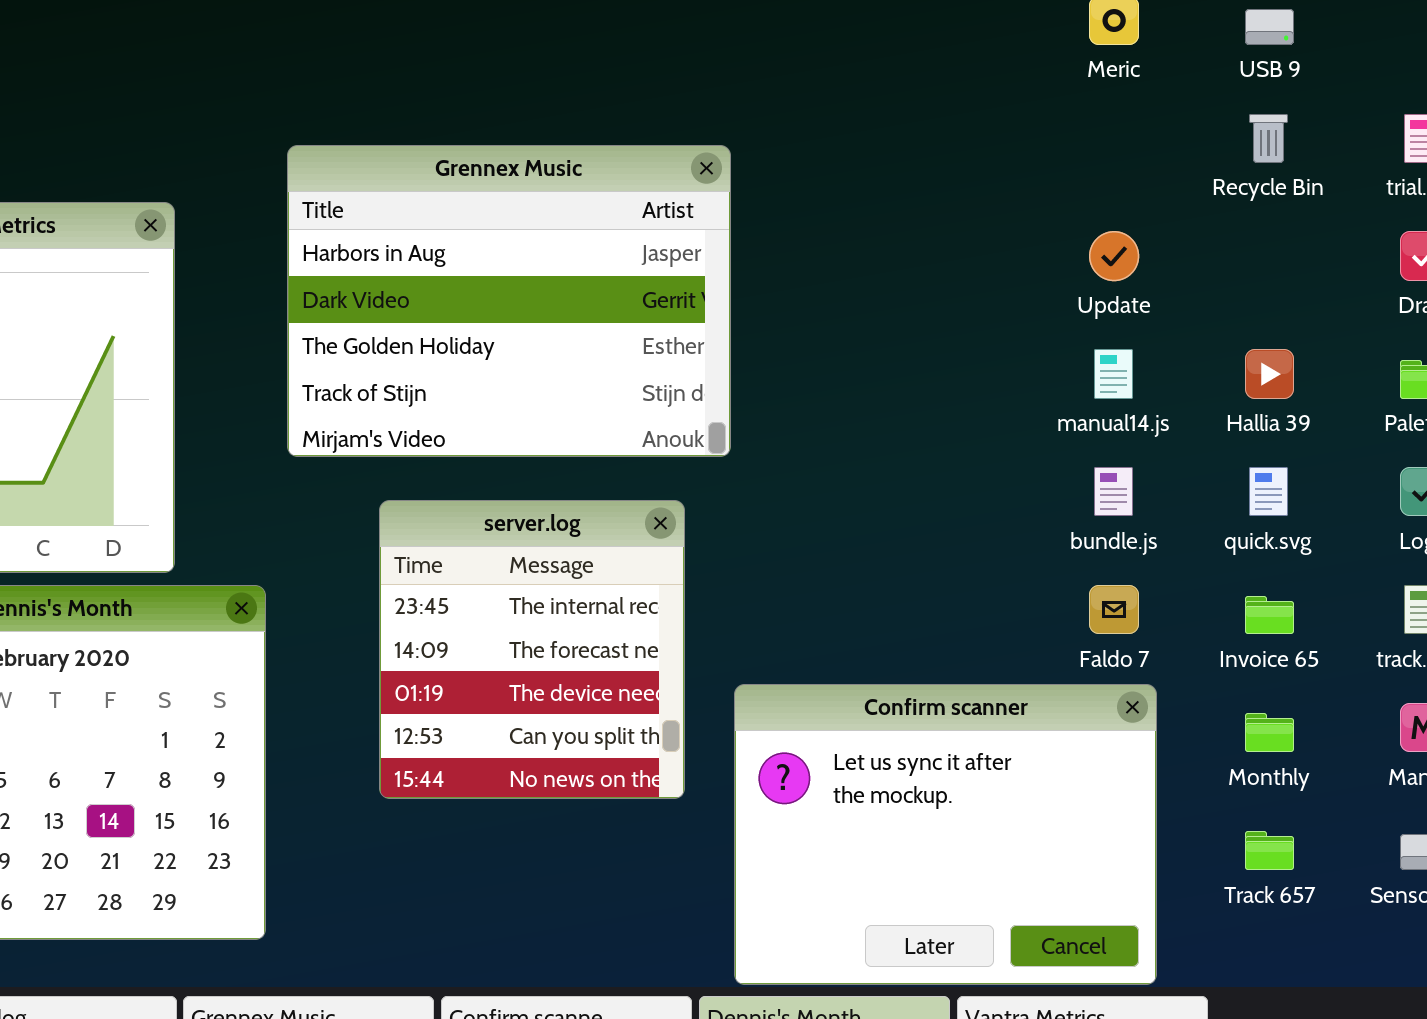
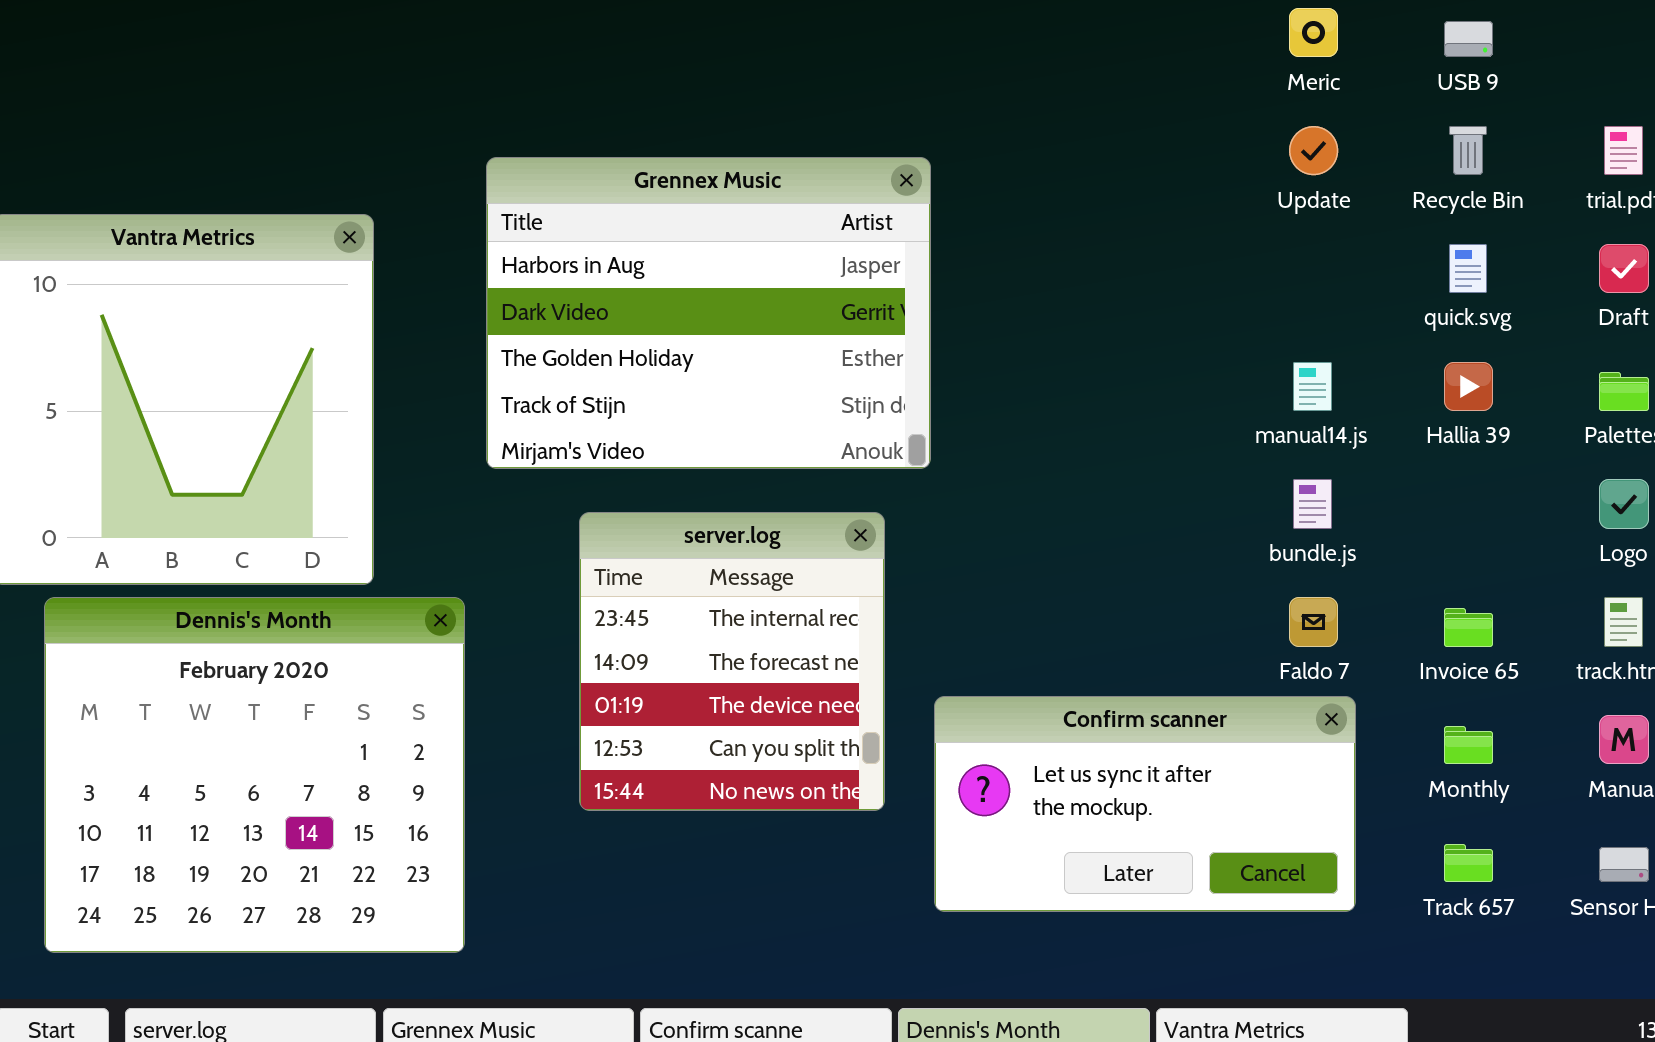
Update: [1089,231,1139,281] -> [1289,126,1338,175], moved
quick.svg: [1249,467,1288,516] -> [1449,244,1487,293], moved
Confirm scanner: [734,684,1157,985] -> [934,696,1356,912], resized

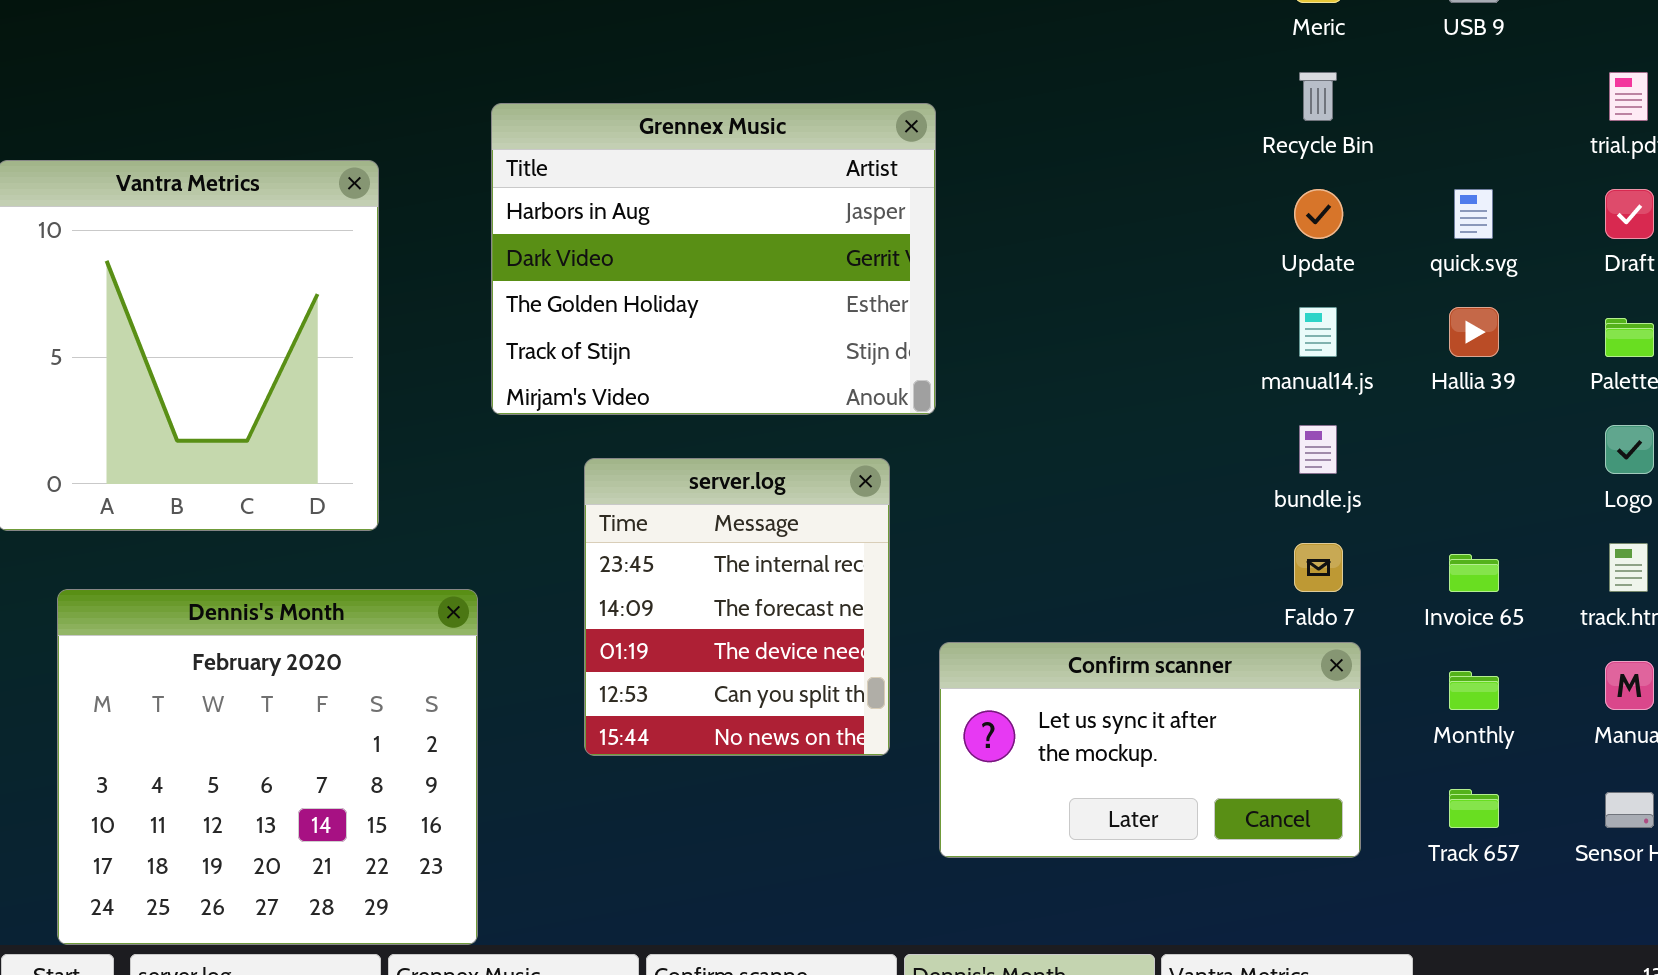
Update: [1289,126,1338,175] -> [1294,189,1343,239], moved
Recycle Bin: [1449,126,1487,175] -> [1299,72,1337,121], moved
Dennis's Month: [44,597,465,953] -> [57,589,478,945], moved

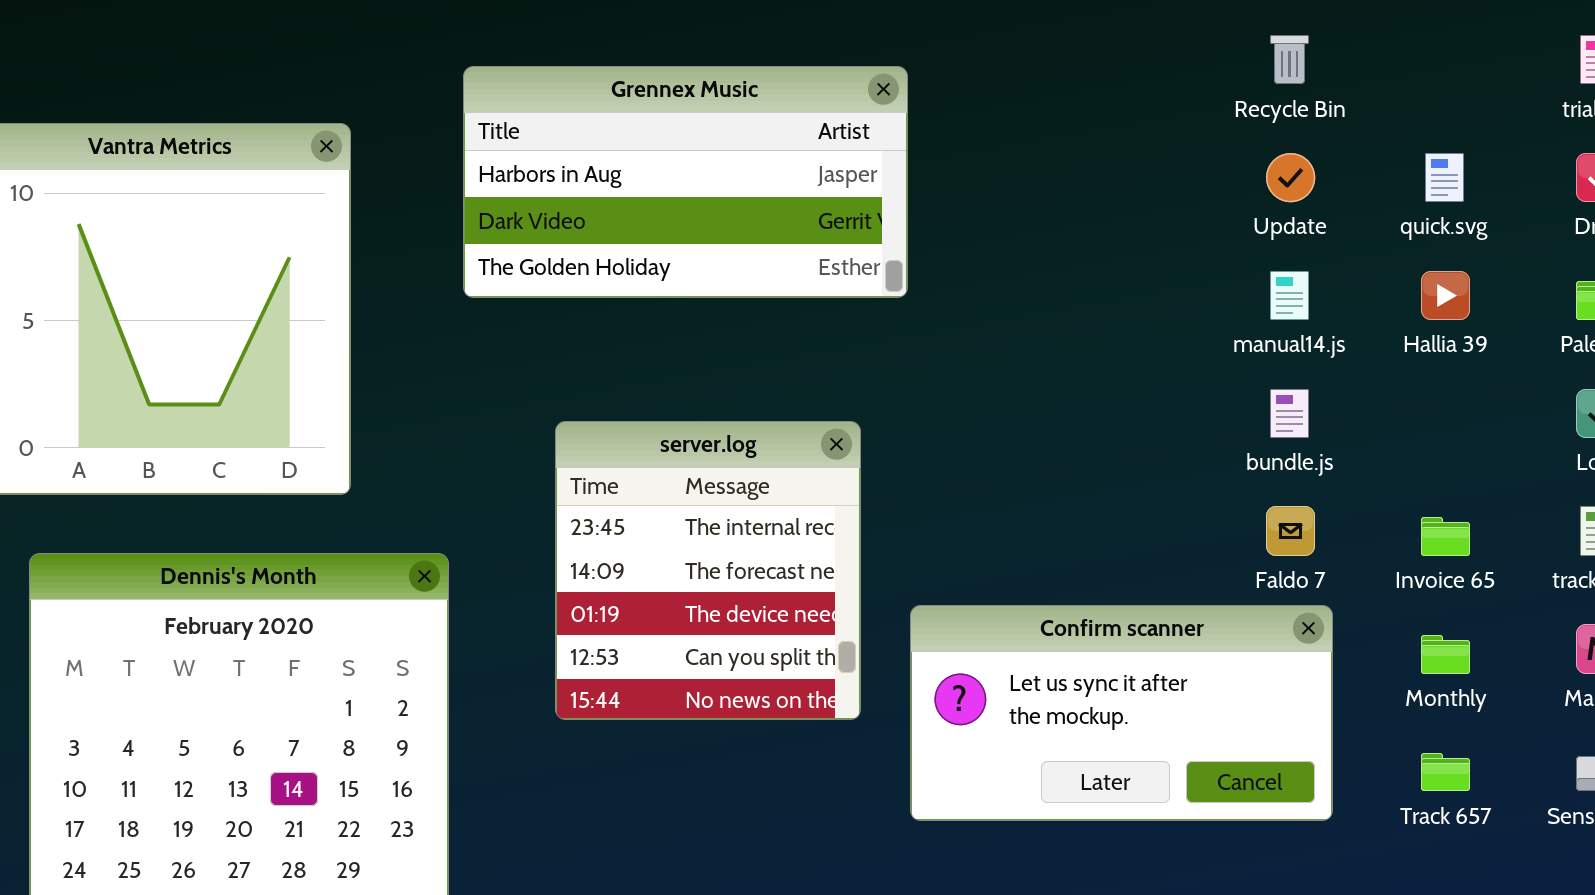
Grennex Music: [491,103,936,415] -> [463,66,908,298], resized

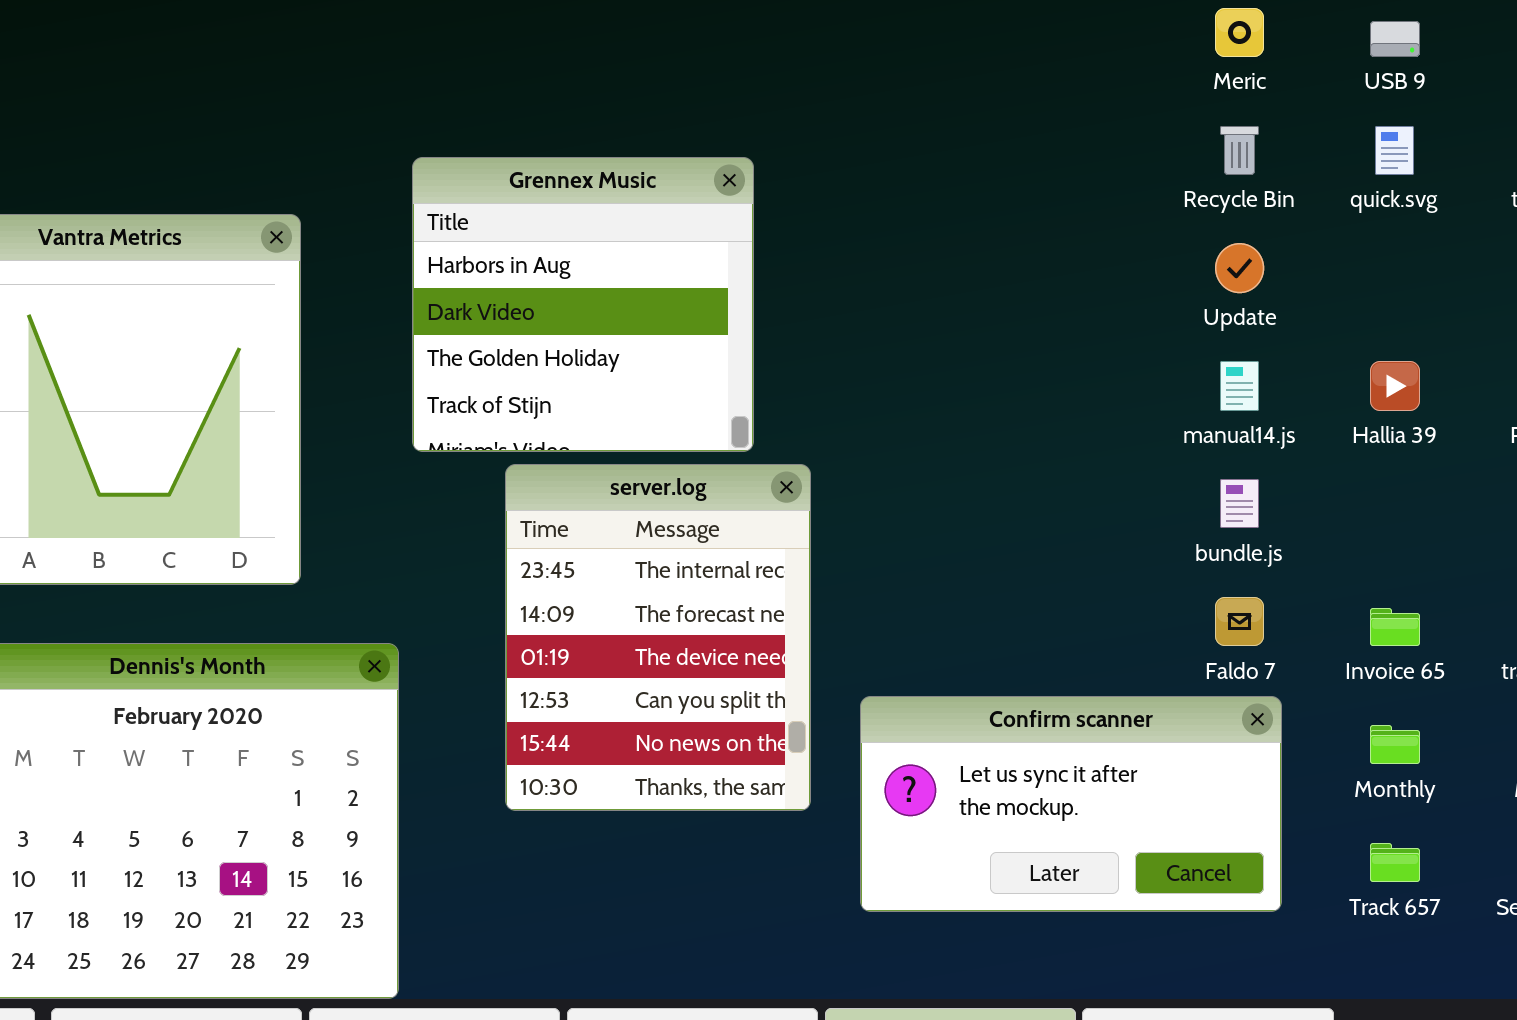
Grennex Music: [463,66,908,298] -> [412,157,754,452], resized
quick.svg: [1425,153,1464,202] -> [1375,126,1414,175], moved
server.log: [555,421,861,720] -> [505,464,811,811], resized

